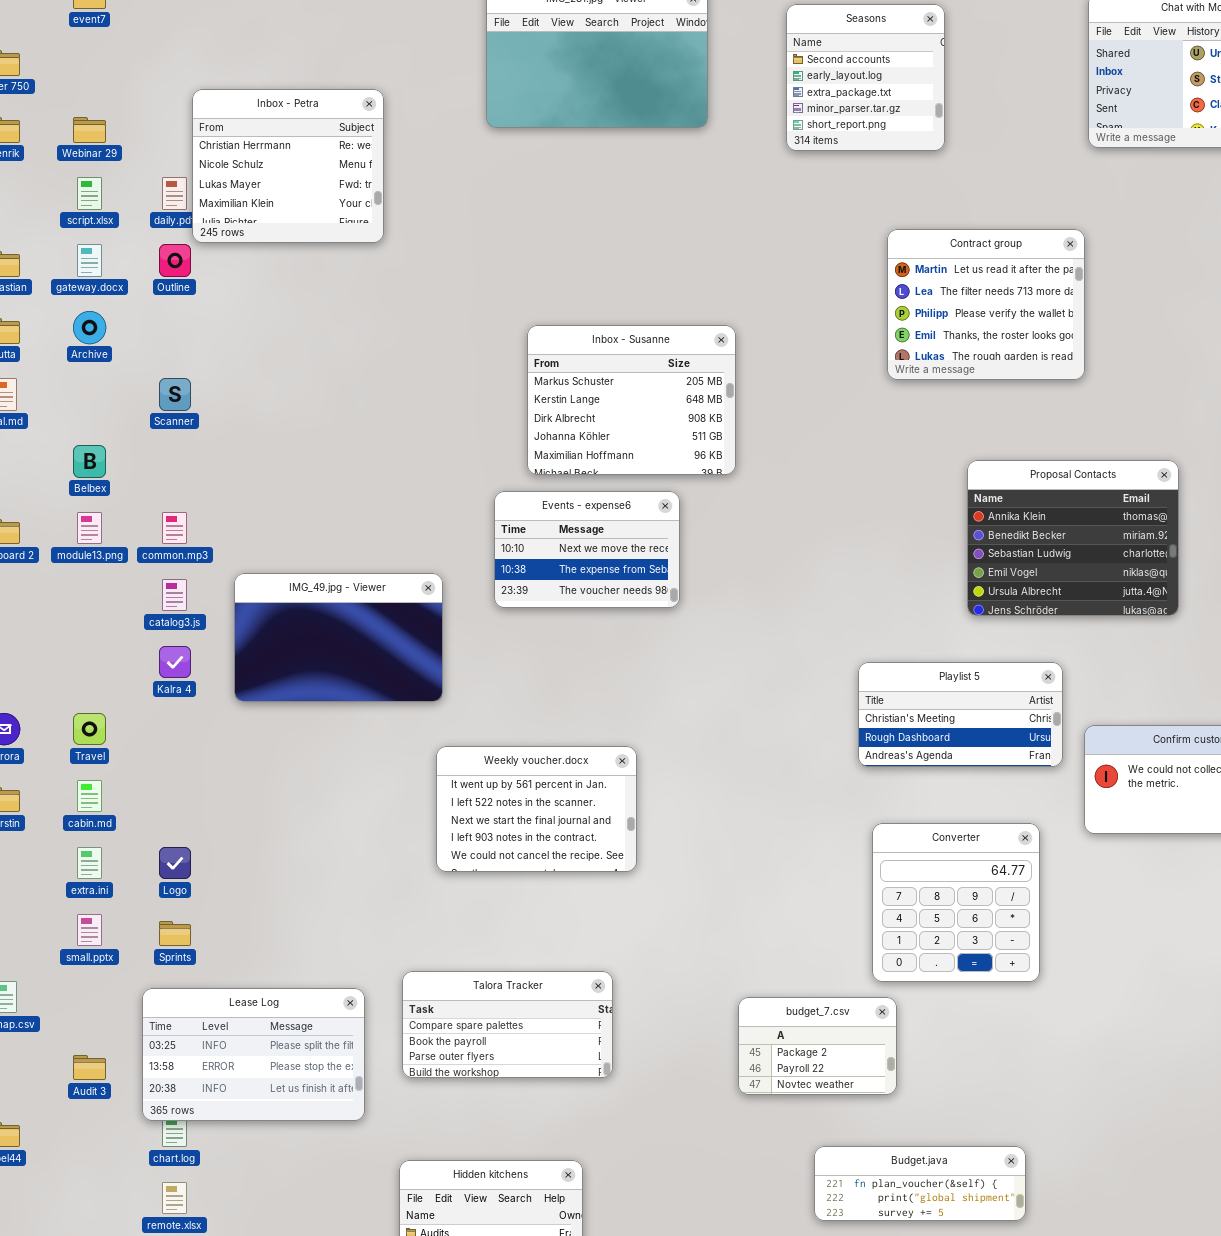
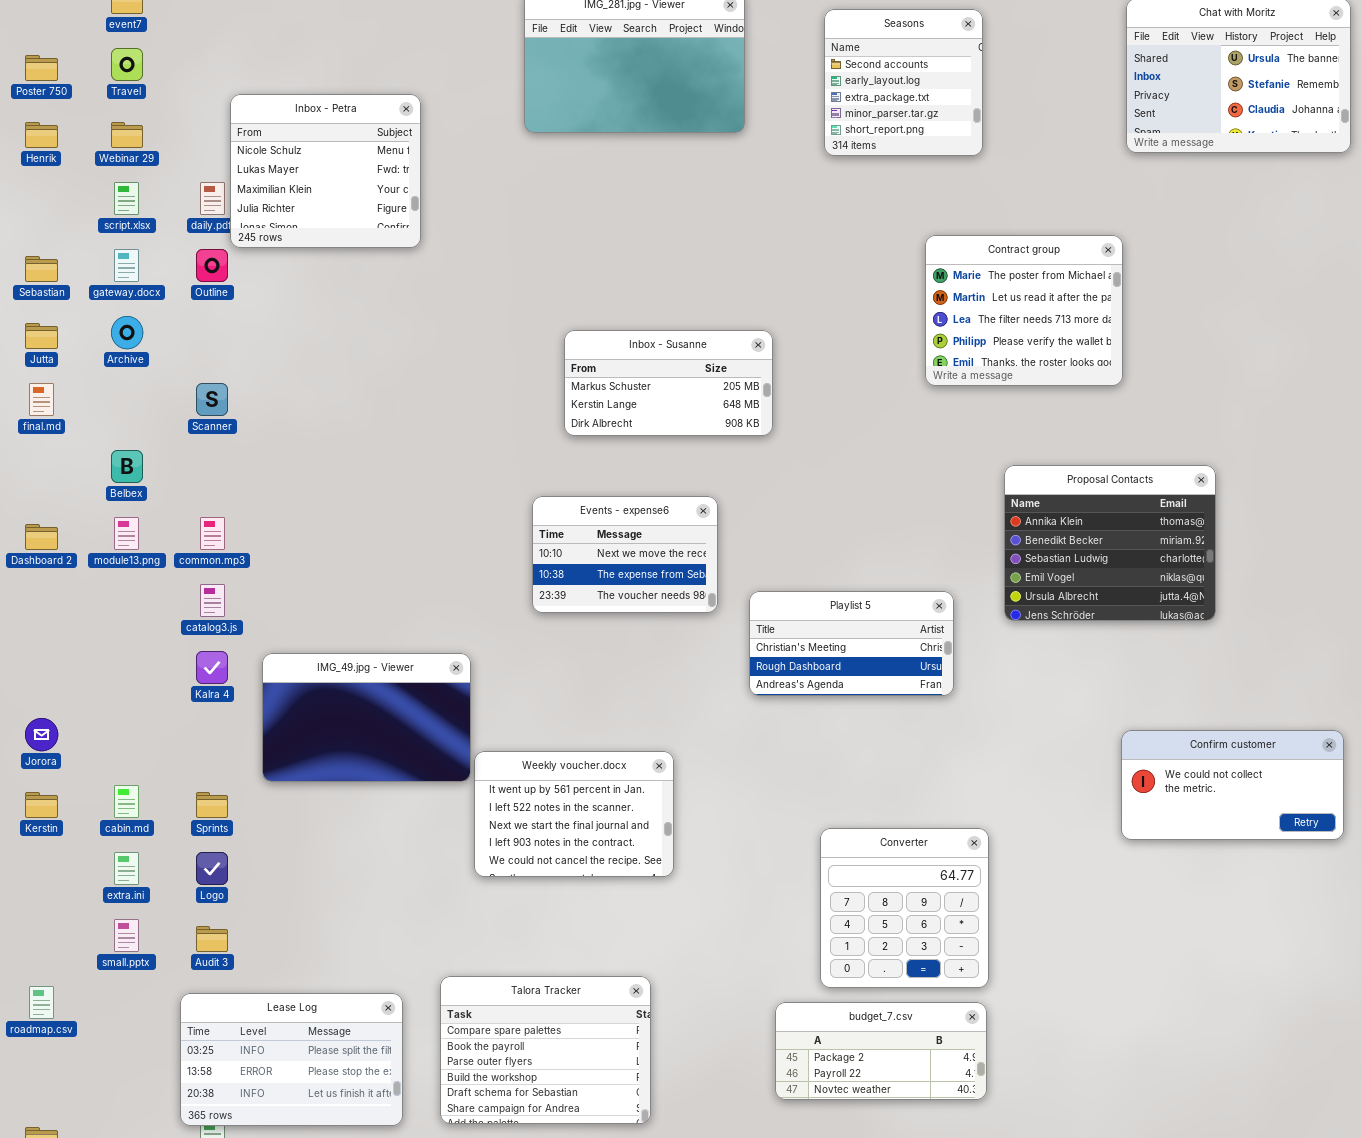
Inbox - Petra: [192,89,384,243] -> [230,94,421,248], scrolled down 1 row
Contract group: [887,229,1085,380] -> [925,235,1123,386], scrolled up 1 row
Inbox - Susanne: [527,325,736,475] -> [564,330,773,436], resized
IMG_49.jpg - Viewer: [234,573,443,702] -> [262,653,471,782], moved
Playlist 5: [858,662,1063,767] -> [749,591,954,696], moved
Travel: [73,713,106,745] -> [111,48,143,81], moved
Converter: [872,823,1040,982] -> [820,828,989,988], moved
Sprints: [159,921,191,946] -> [196,792,228,818], moved
Talora Tracker: [402,971,613,1078] -> [440,976,651,1124], resized
budget_7.csv: [738,997,897,1095] -> [775,1002,987,1100], resized
Audit 3: [73,1055,106,1080] -> [196,926,228,952], moved

